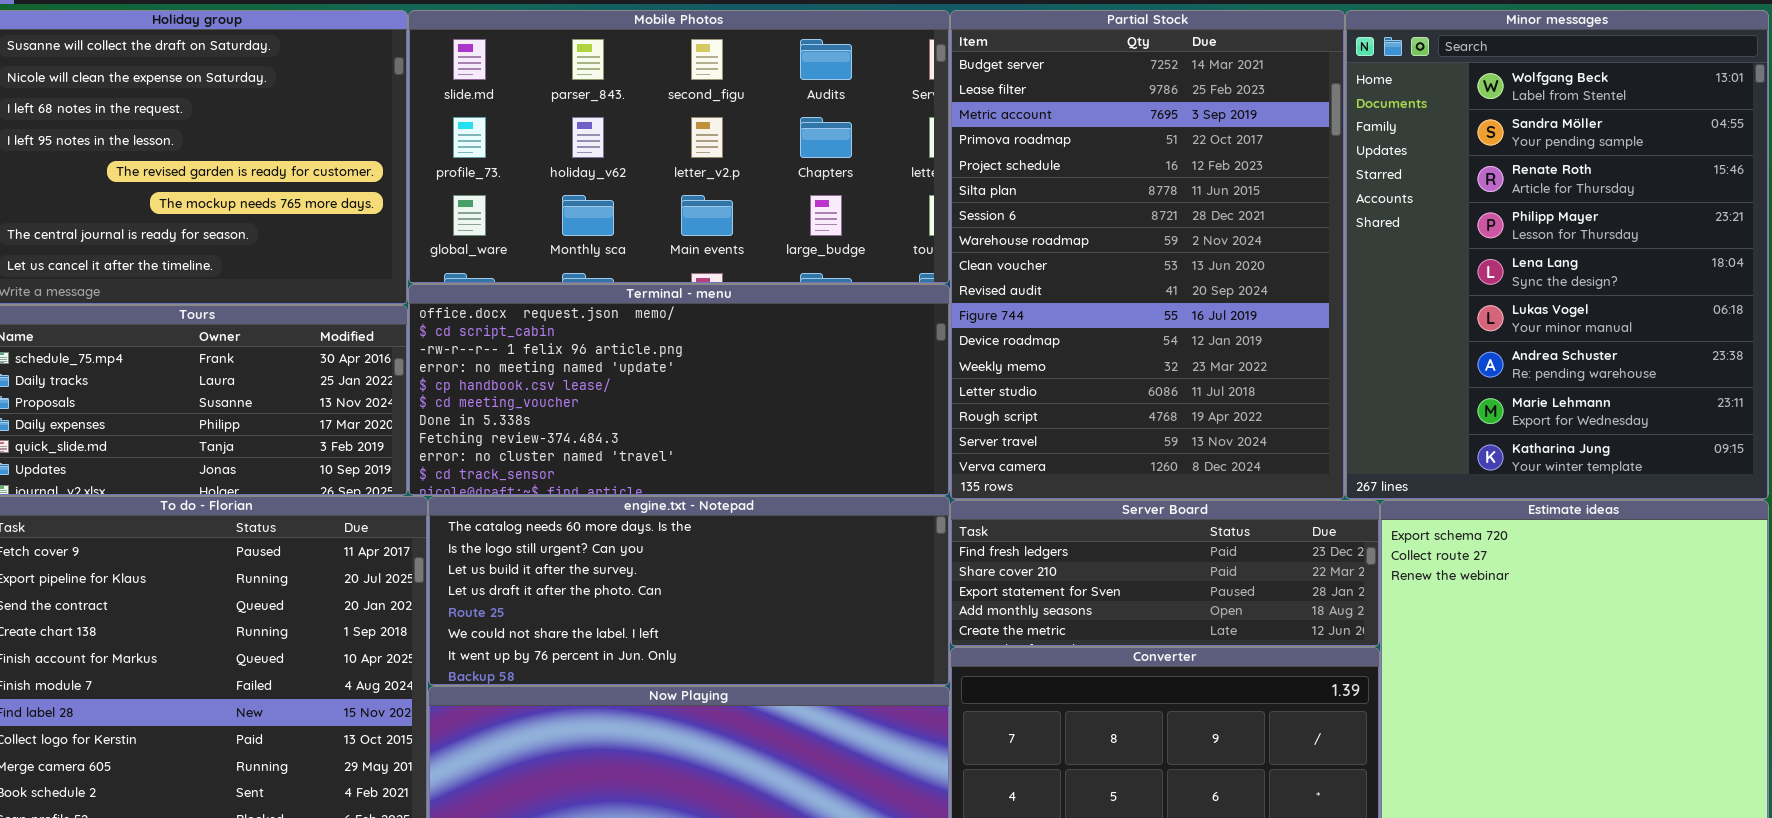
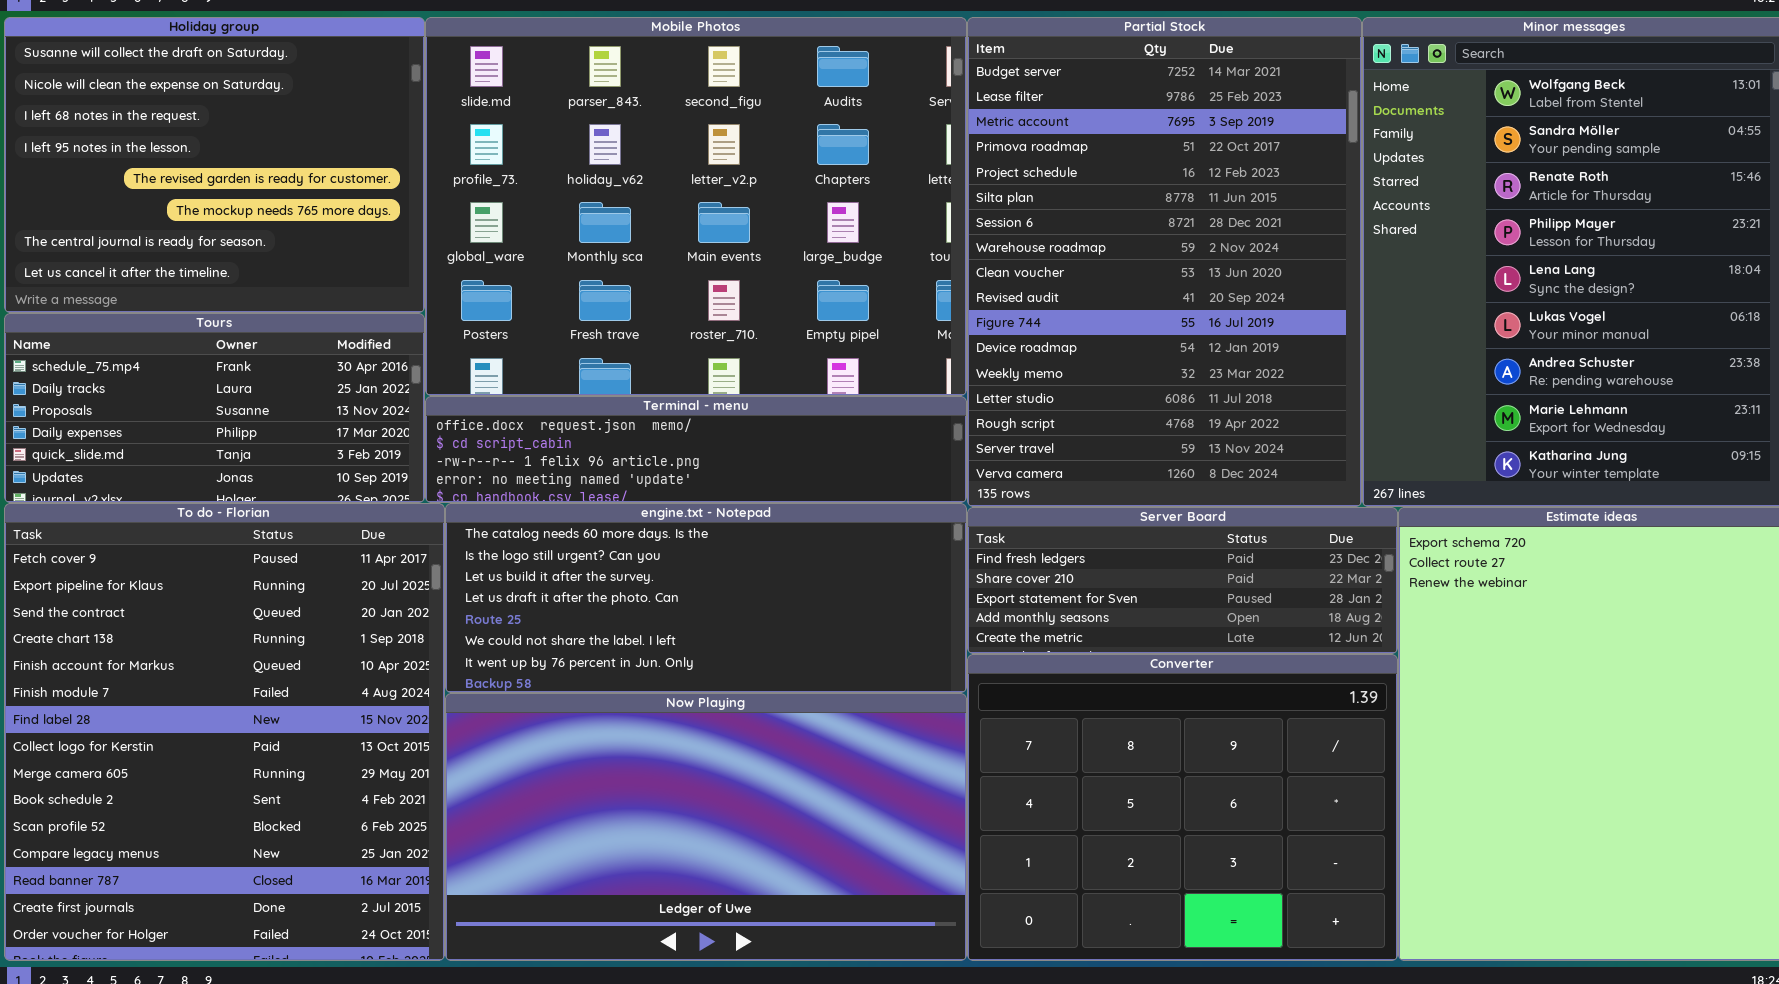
Mobile Photos: [408,10,950,284] -> [425,17,967,396], resized
Terminal - menu: [408,284,950,496] -> [425,396,967,503], resized

